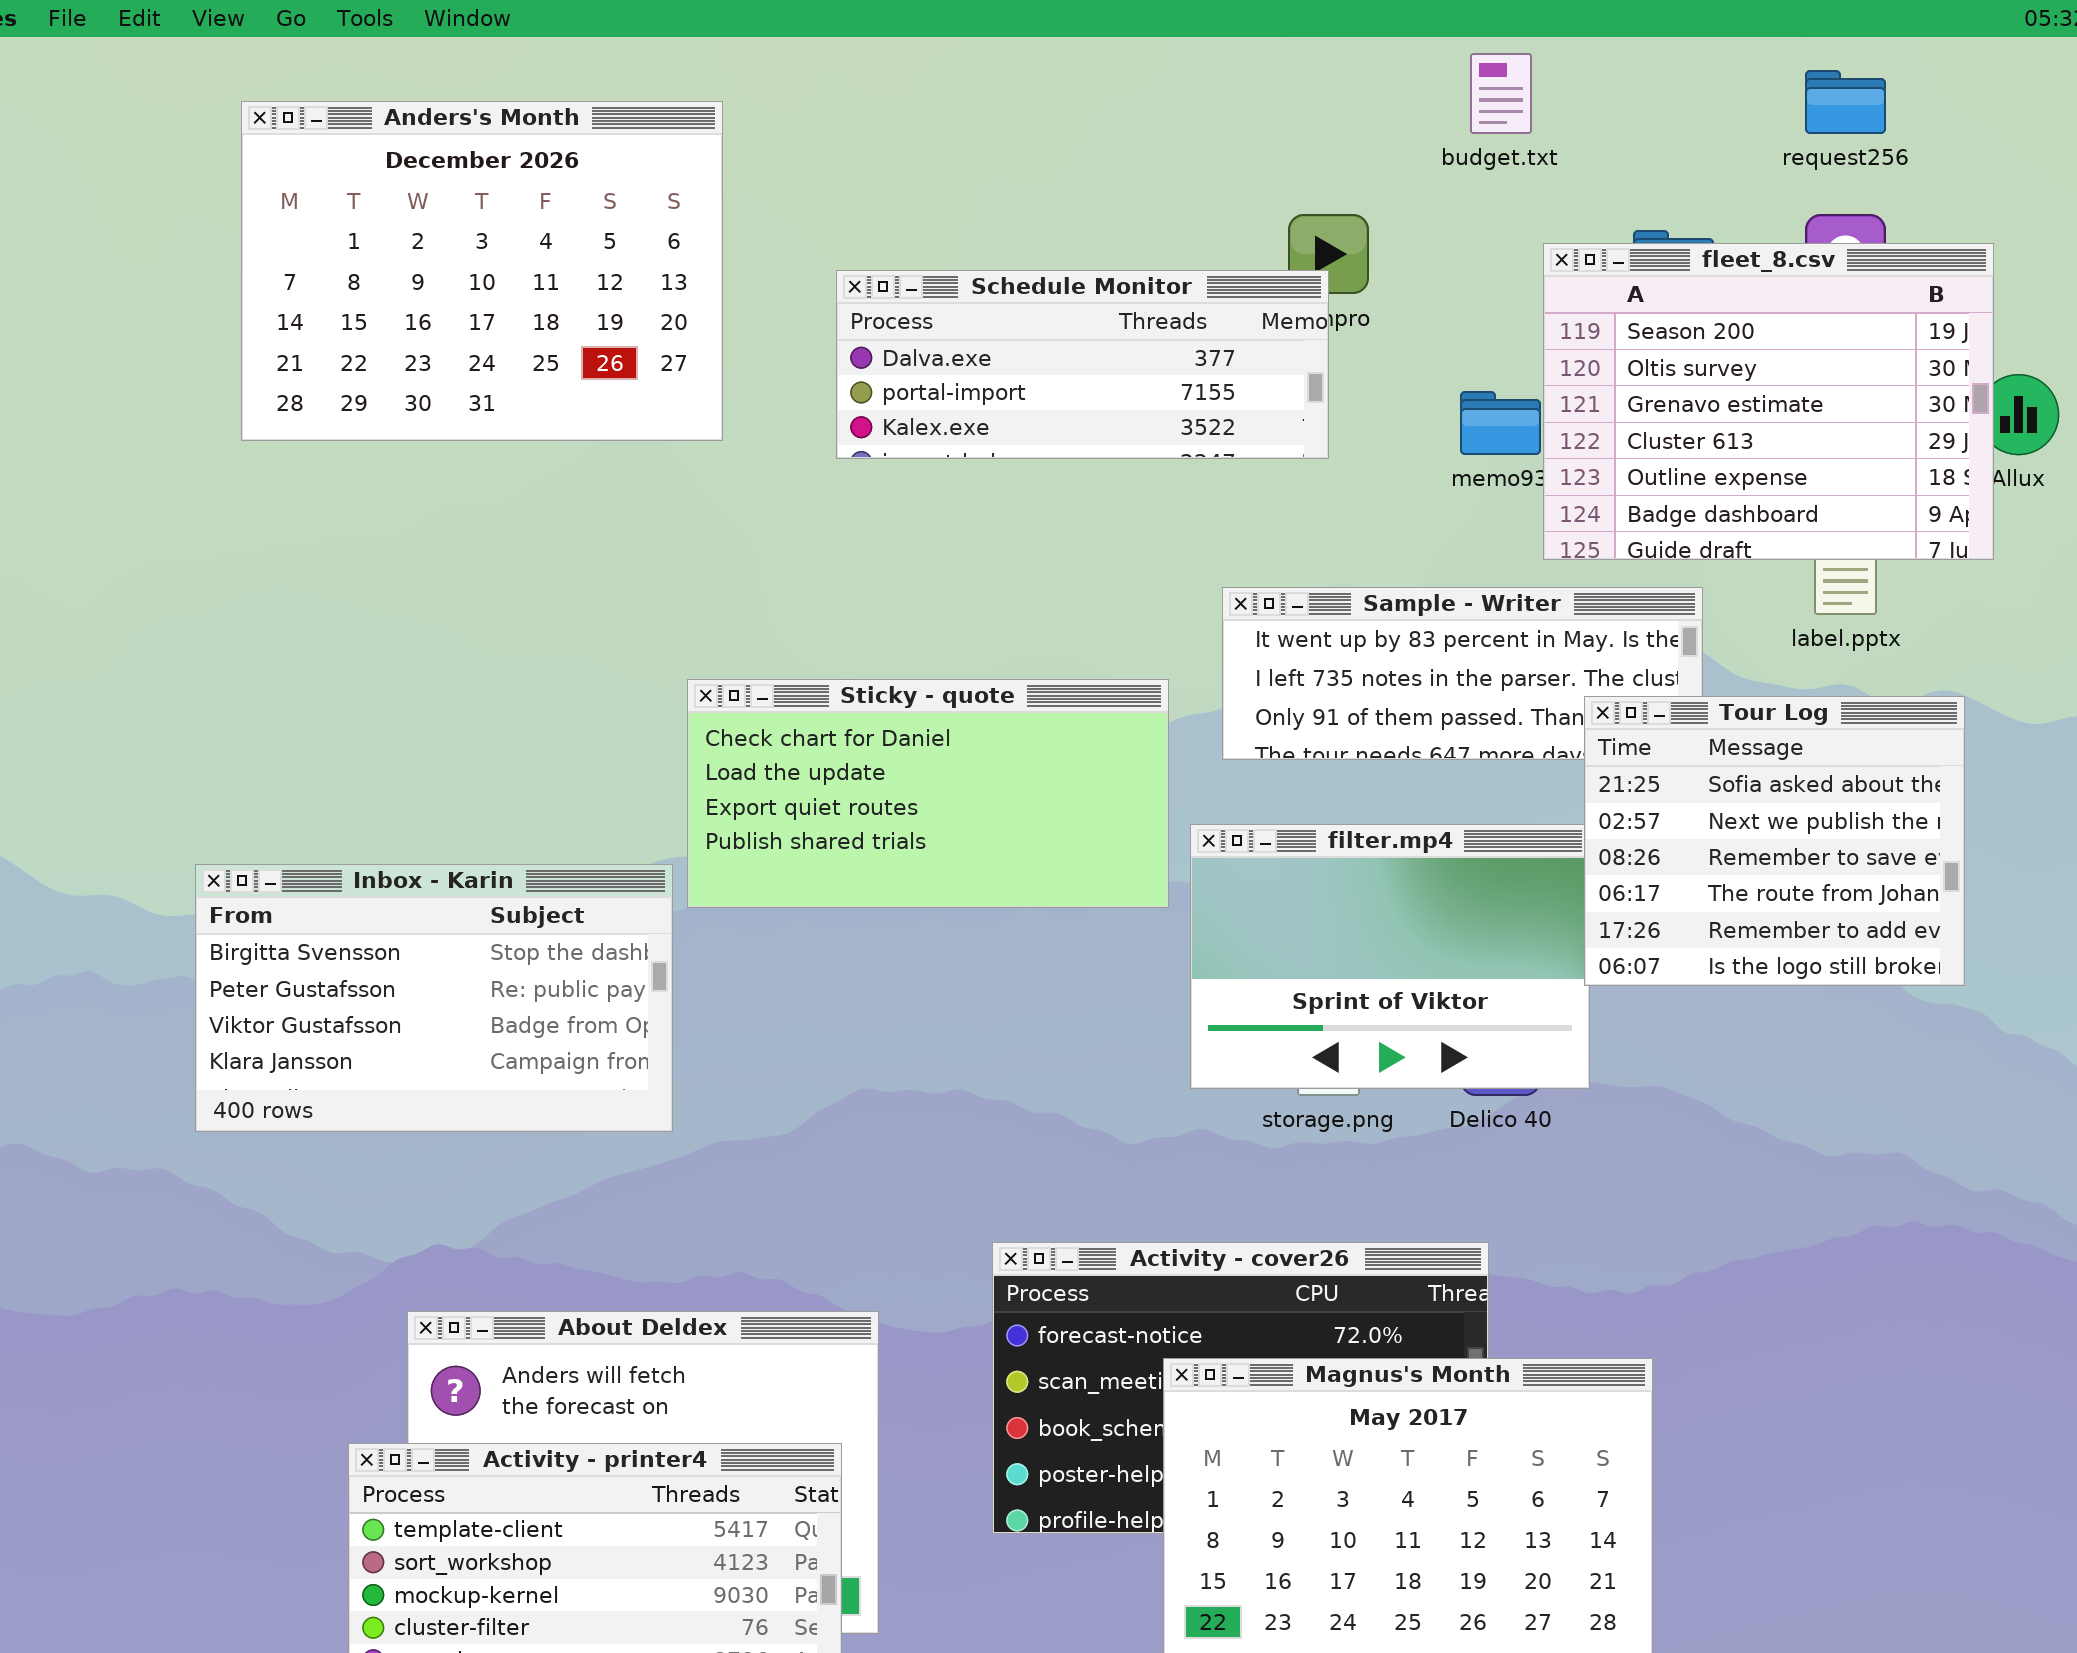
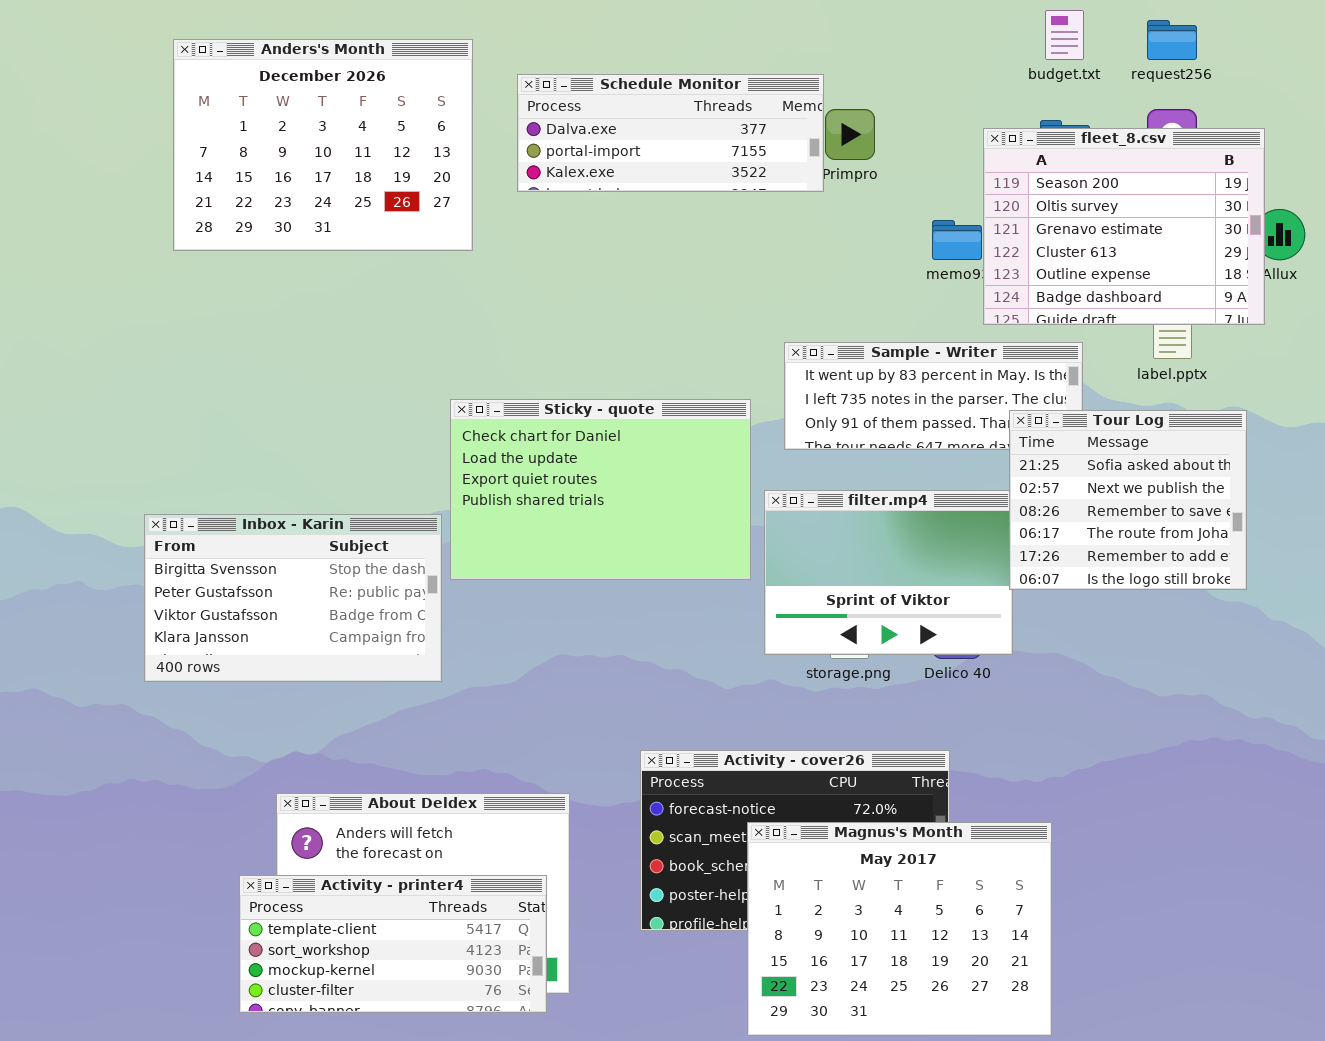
budget.txt: [1470,53,1532,134] -> [1045,10,1084,60], moved
Schedule Monitor: [836,270,1329,459] -> [517,74,824,192], moved
Sticky - quote: [687,679,1169,908] -> [450,399,751,580], resized

